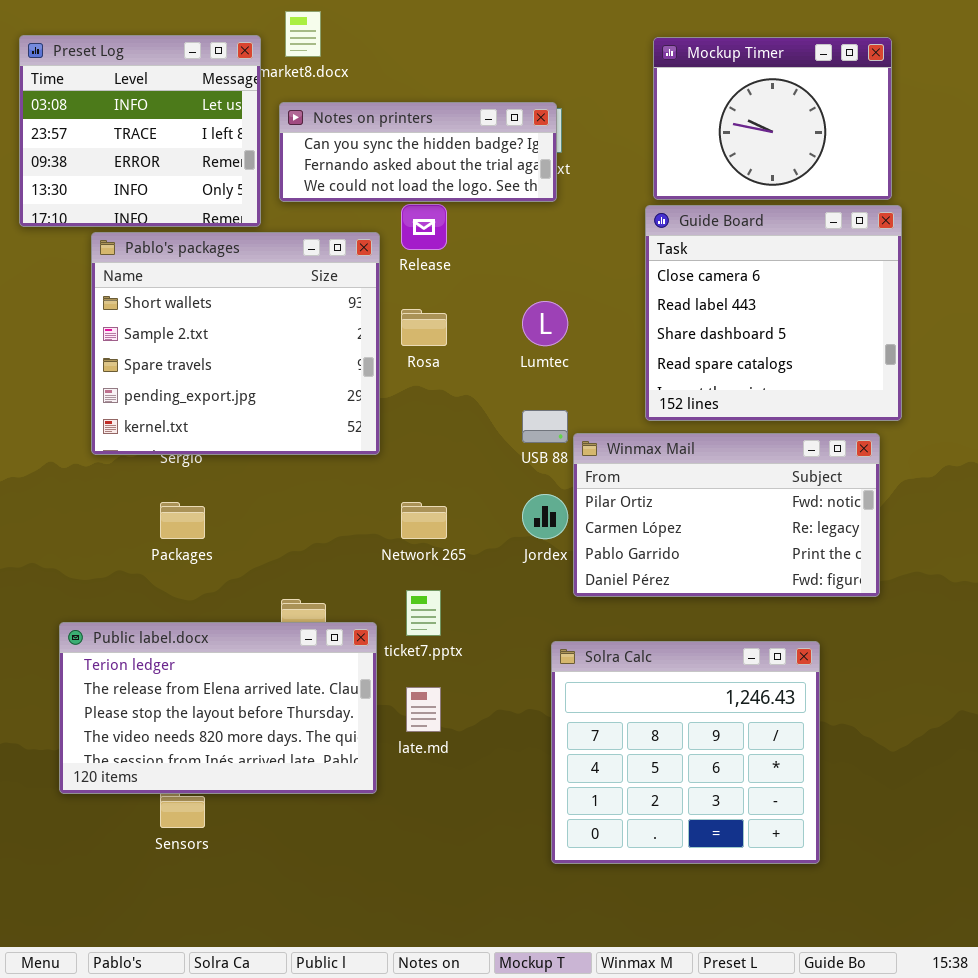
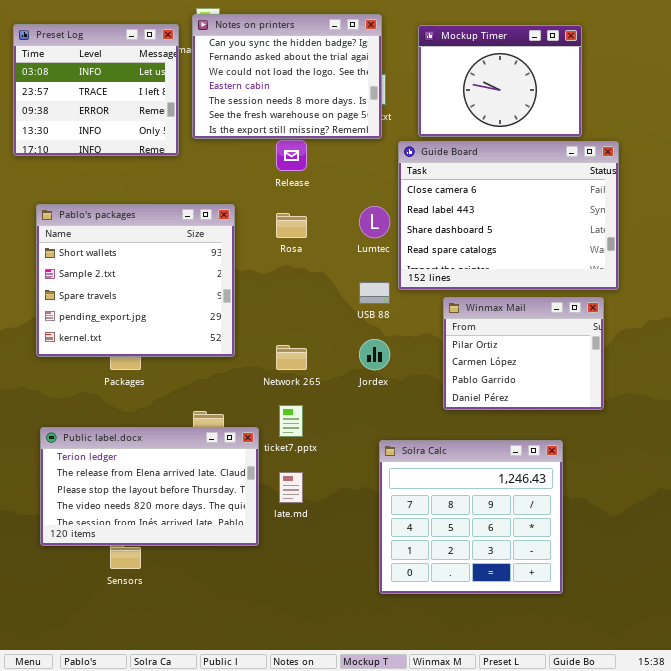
Mockup Timer: [653,37,892,200] -> [418,25,582,137], moved
Notes on printers: [279,102,557,202] -> [192,14,382,139], resized
Guide Board: [645,205,902,421] -> [398,141,619,290], resized
Pablo's packages: [91,232,380,455] -> [36,204,235,357], moved
Winmax Mail: [573,433,880,597] -> [443,297,604,410], resized

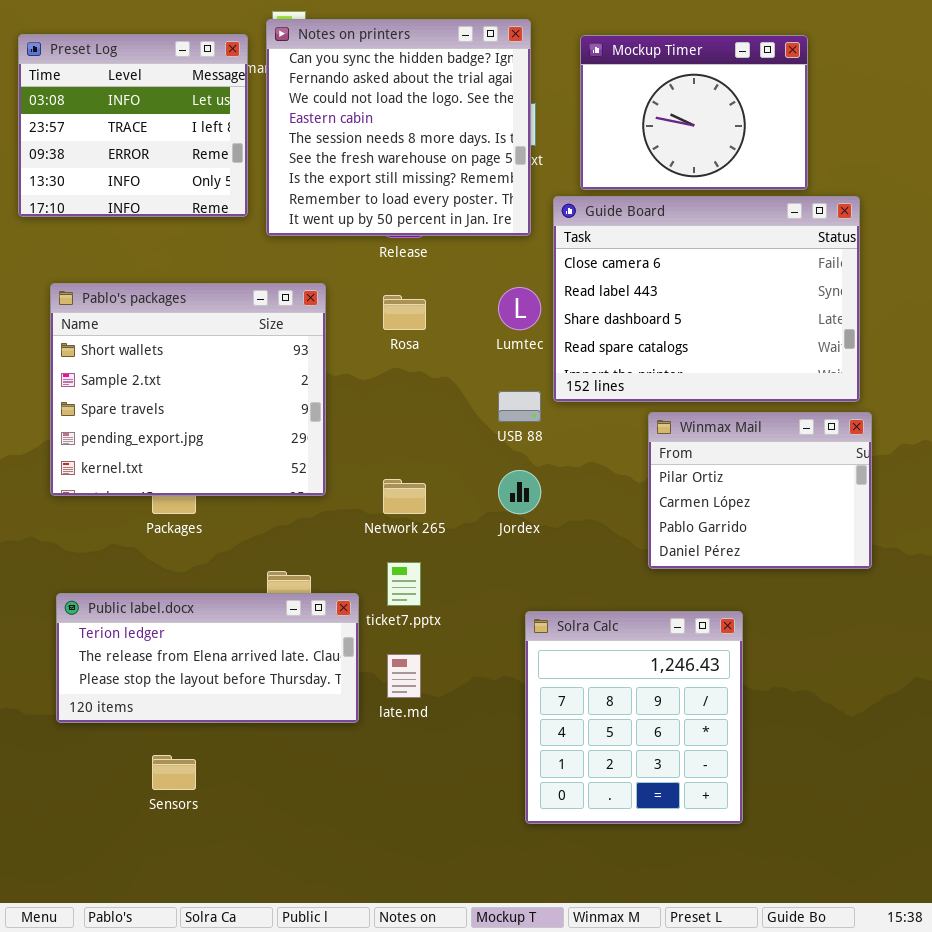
Notes on printers: [192,14,382,139] -> [266,19,531,236], resized
Winmax Mail: [443,297,604,410] -> [648,412,872,569], moved
Public label.docx: [40,427,259,546] -> [56,593,359,723], resized
Solra Calc: [379,440,563,594] -> [525,611,743,824], resized

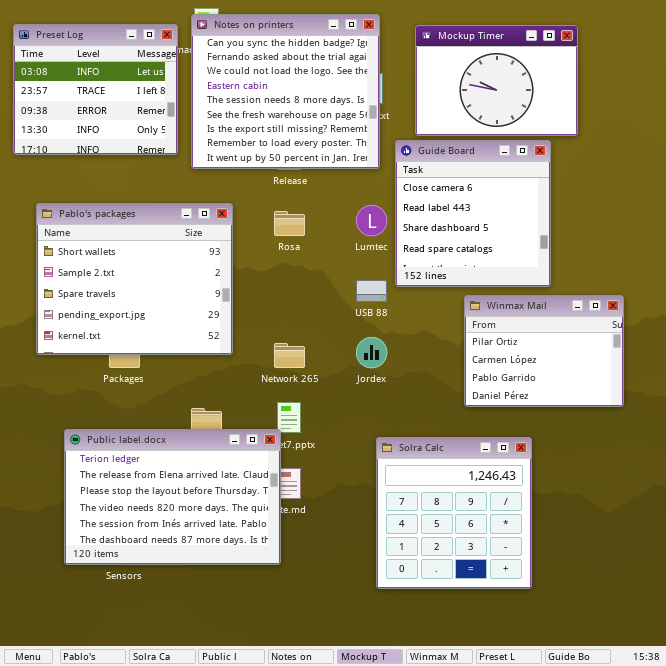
Guide Board: [553,196,860,402] -> [395,140,551,287], resized
Public label.docx: [56,593,359,723] -> [64,429,281,565], moved, resized

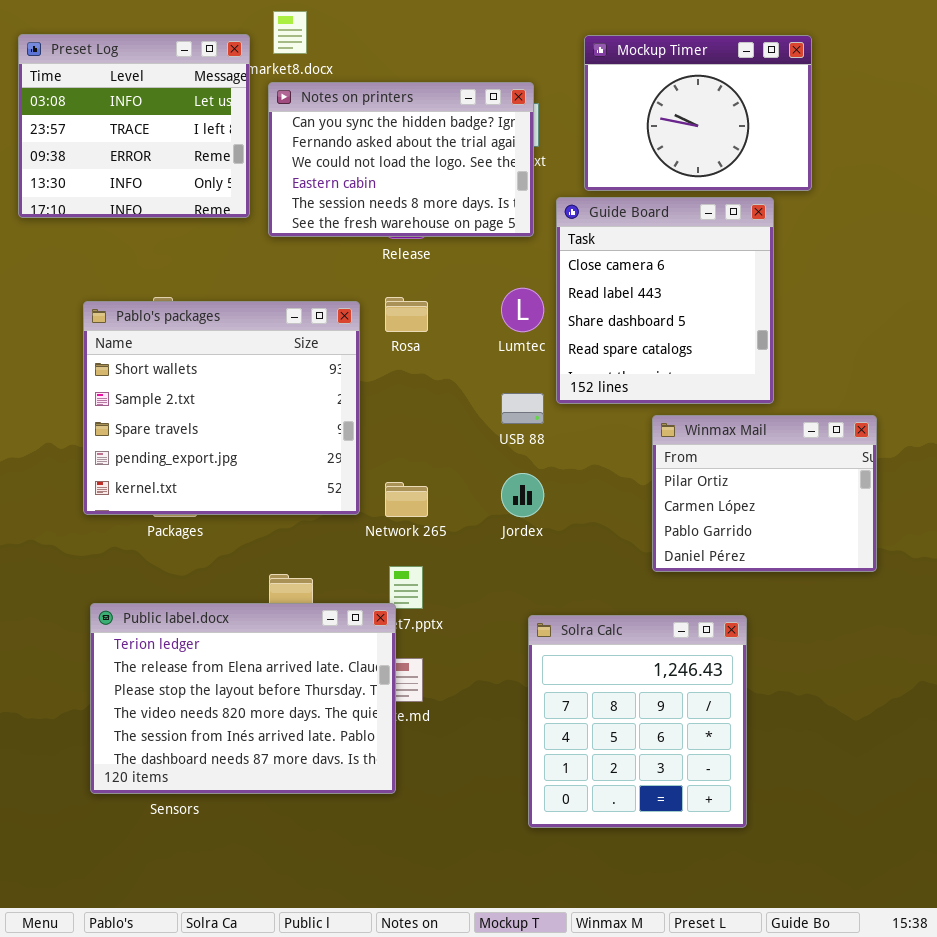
Notes on printers: [191,14,380,169] -> [268,82,534,237], resized
Pablo's packages: [36,203,233,355] -> [83,301,360,515], moved

